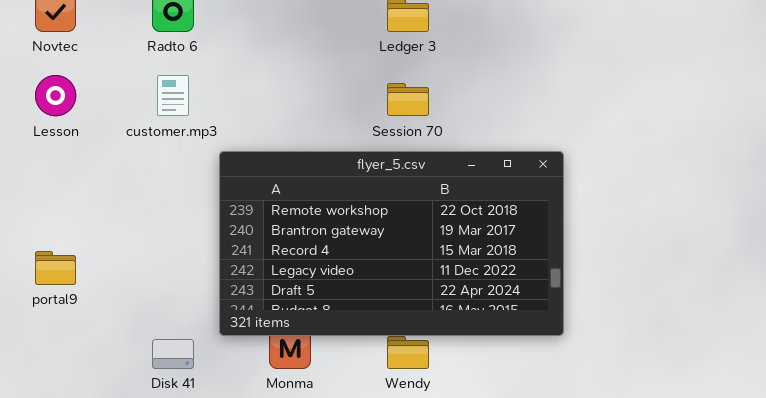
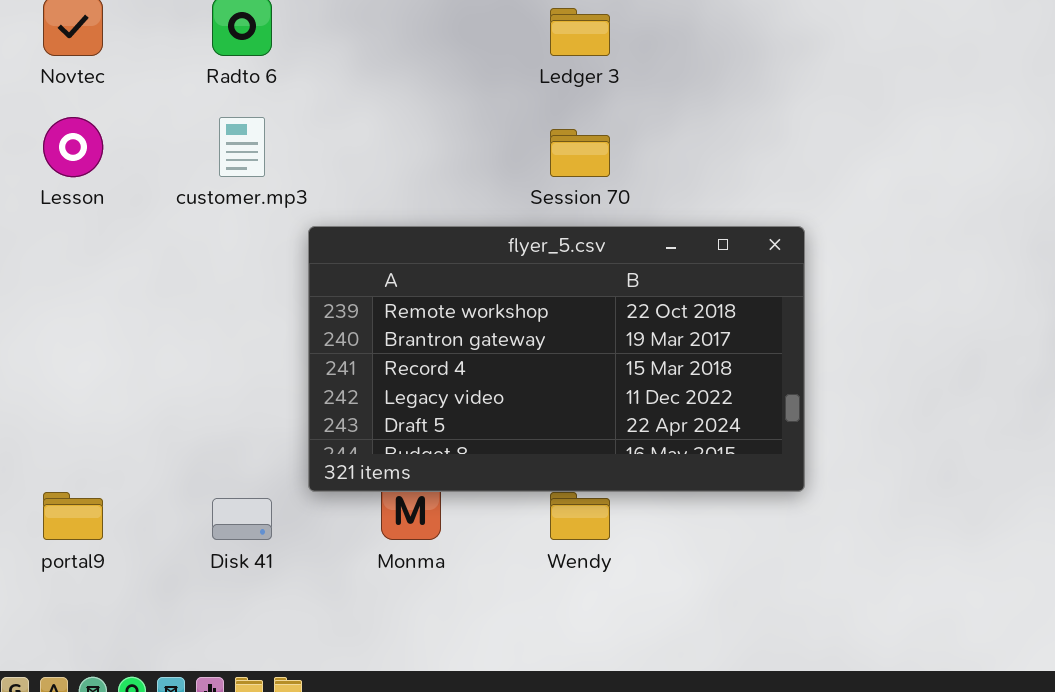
portal9: [35,251,76,285] -> [43,492,103,540], moved

